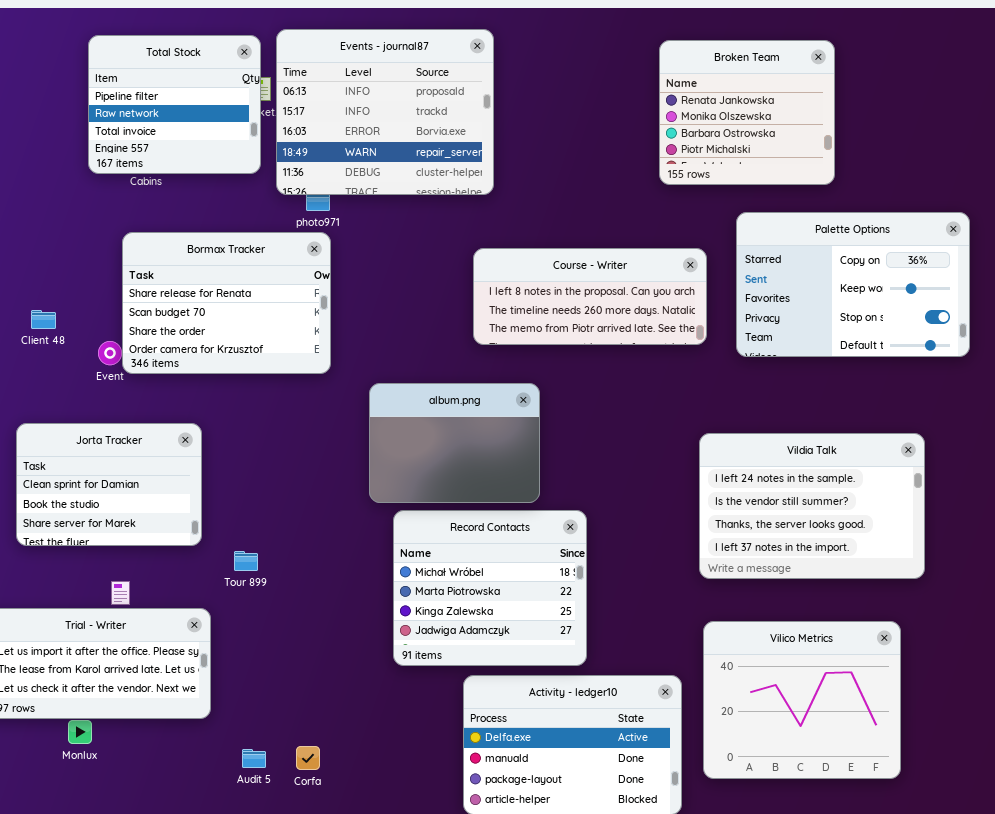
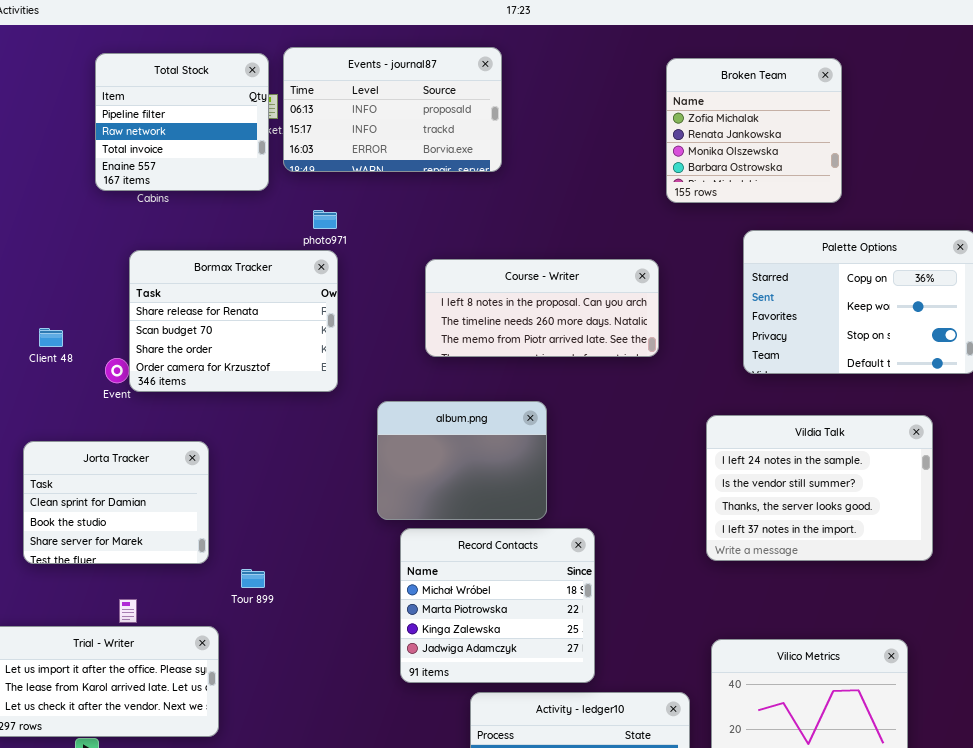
Events - journal87: [276,29,494,195] -> [283,47,502,172], resized
Broken Team: [659,40,835,185] -> [666,58,842,203], scrolled up 1 row
Course - Writer: [473,248,707,345] -> [425,259,659,357], moved
Vildia Talk: [699,433,925,579] -> [706,415,933,561], moved

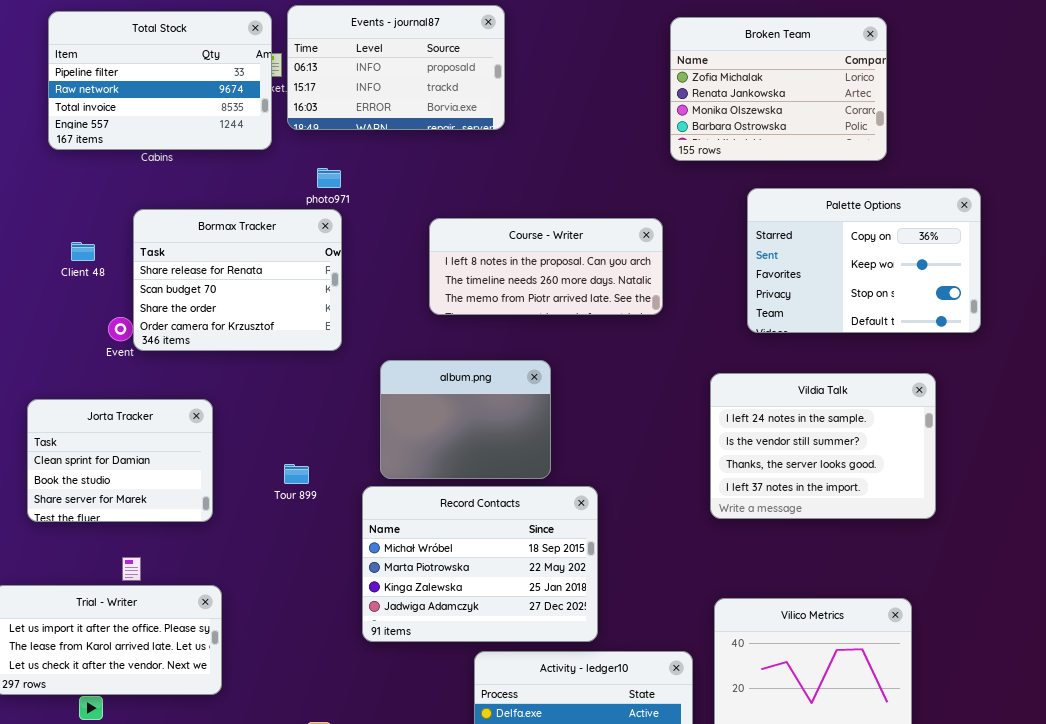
Total Stock: [95,53,269,191] -> [48,11,272,150], resized
Broken Team: [666,58,842,203] -> [670,17,887,161], resized
Client 48: [39,328,63,347] -> [71,242,95,261], moved
Record Contacts: [400,528,595,683] -> [362,486,598,642], resized
Tour 899: [241,569,265,588] -> [284,464,309,484], moved

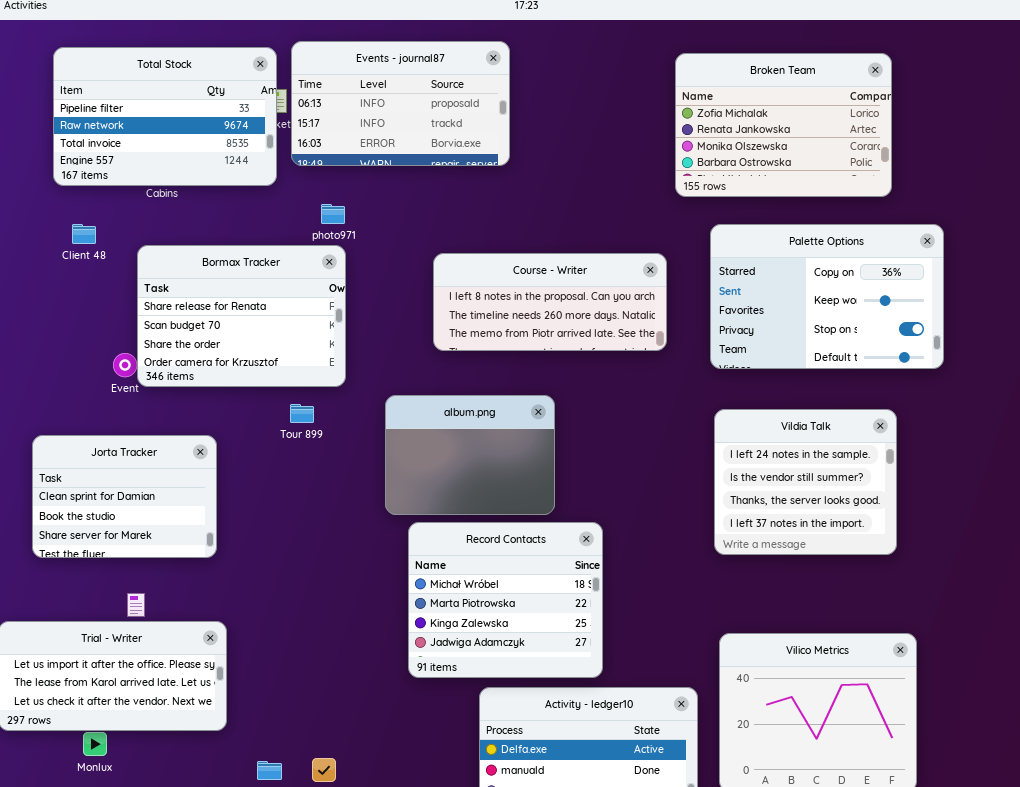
Palette Options: [747,188,981,333] -> [710,224,944,369], moved
Client 48: [71,242,95,261] -> [72,224,96,244], moved
Vildia Talk: [710,373,936,519] -> [714,409,897,555], resized
Tour 899: [284,464,309,484] -> [290,404,314,423], moved
Record Contacts: [362,486,598,642] -> [408,522,603,678], resized

